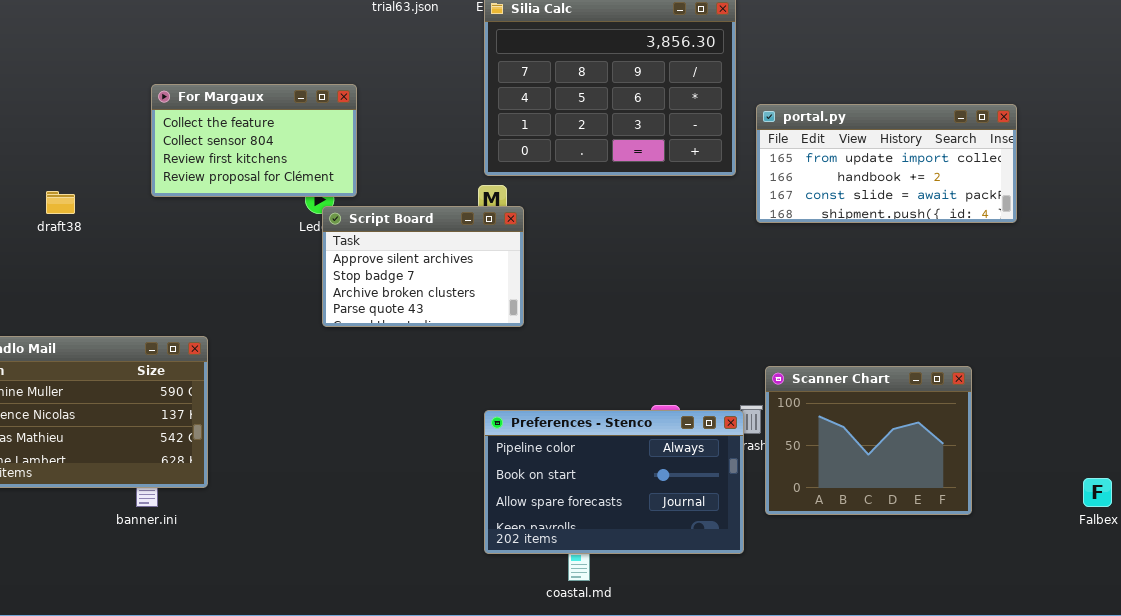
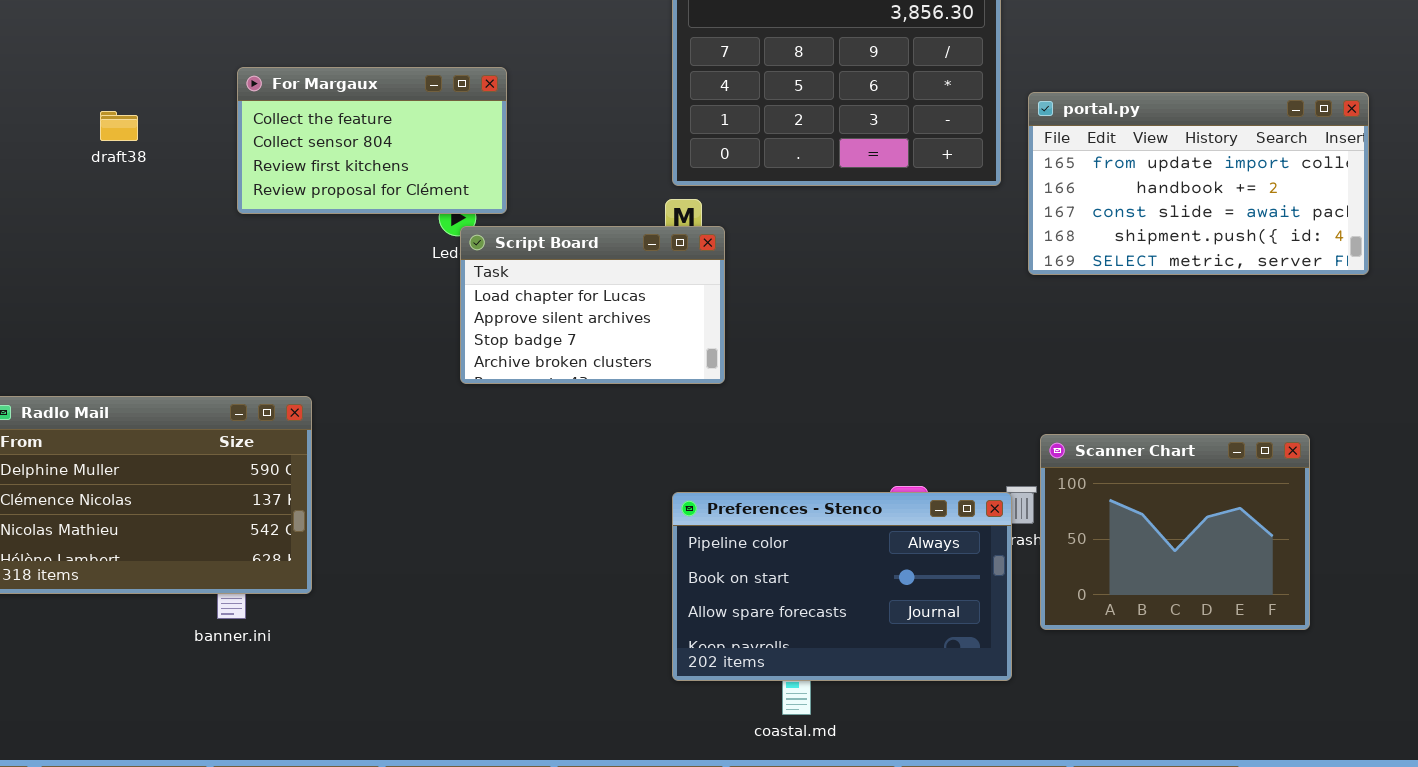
portal.py: [756,104,1017,223] -> [1028,92,1369,275], resized
draft38: [46,191,75,214] -> [100,111,138,141], moved
Script Board: [322,206,524,327] -> [460,226,725,384], scrolled up 1 row

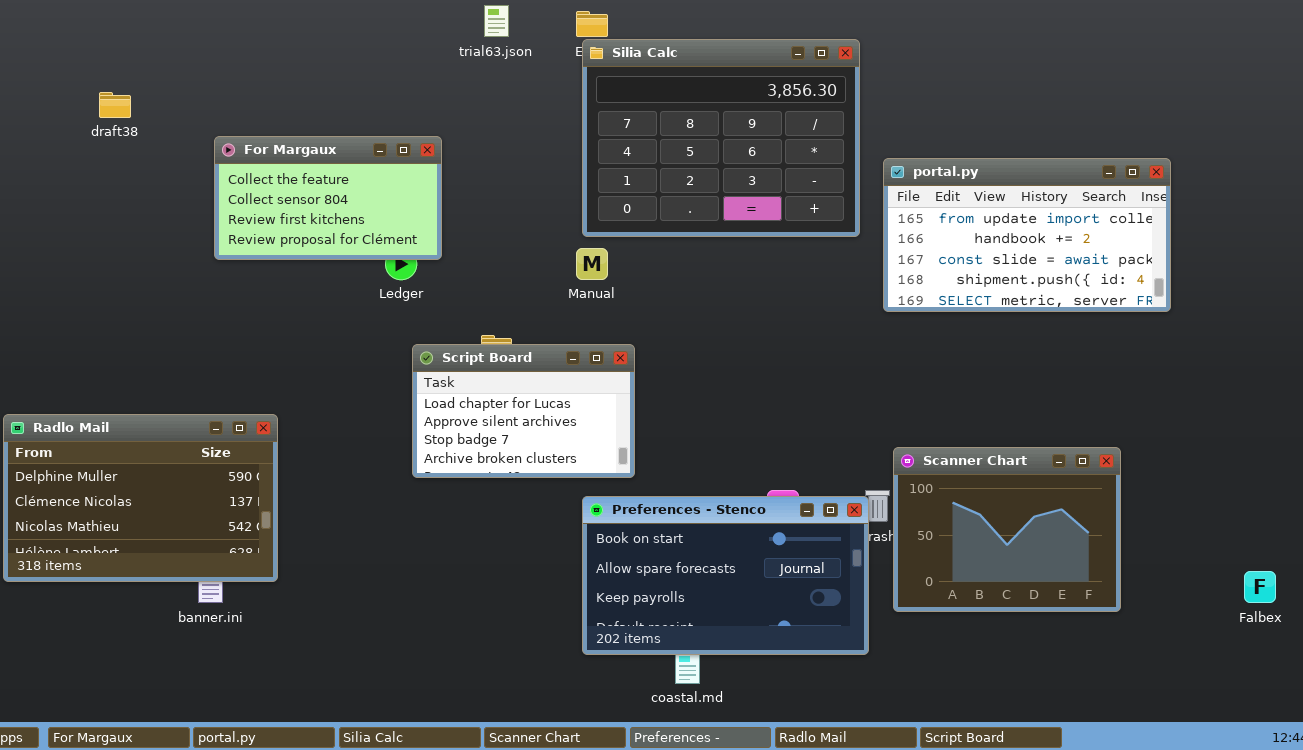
draft38: [100,111,138,141] -> [99,92,131,118], moved
Script Board: [460,226,725,384] -> [412,344,635,478], moved
Preferences - Stenco: [672,492,1012,681] -> [582,496,869,655], scrolled down 1 row

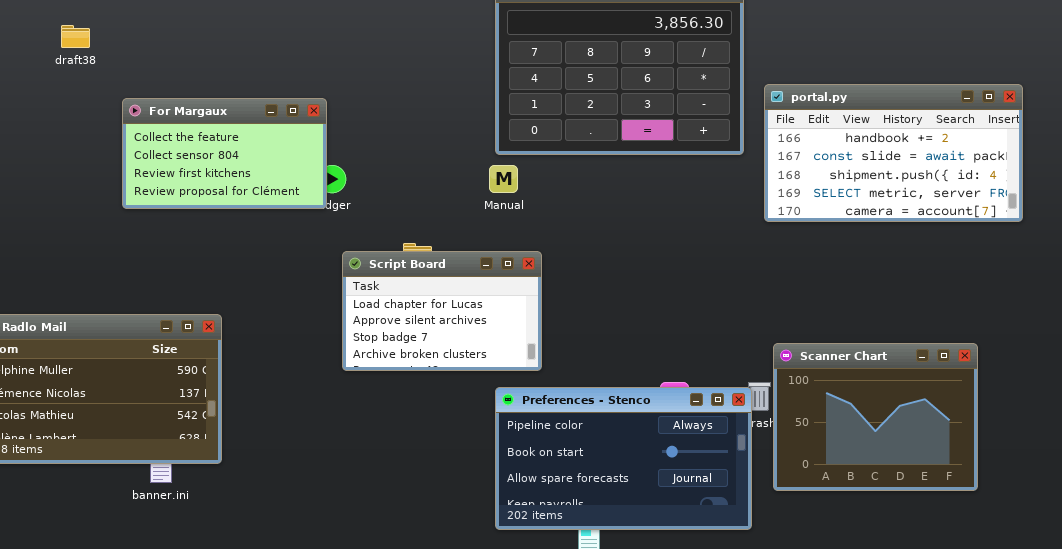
For Margaux: [214,136,442,260] -> [122,98,327,209], moved
portal.py: [883,158,1171,312] -> [764,84,1023,222], scrolled down 1 row
Preferences - Stenco: [582,496,869,655] -> [495,387,752,530], scrolled up 1 row

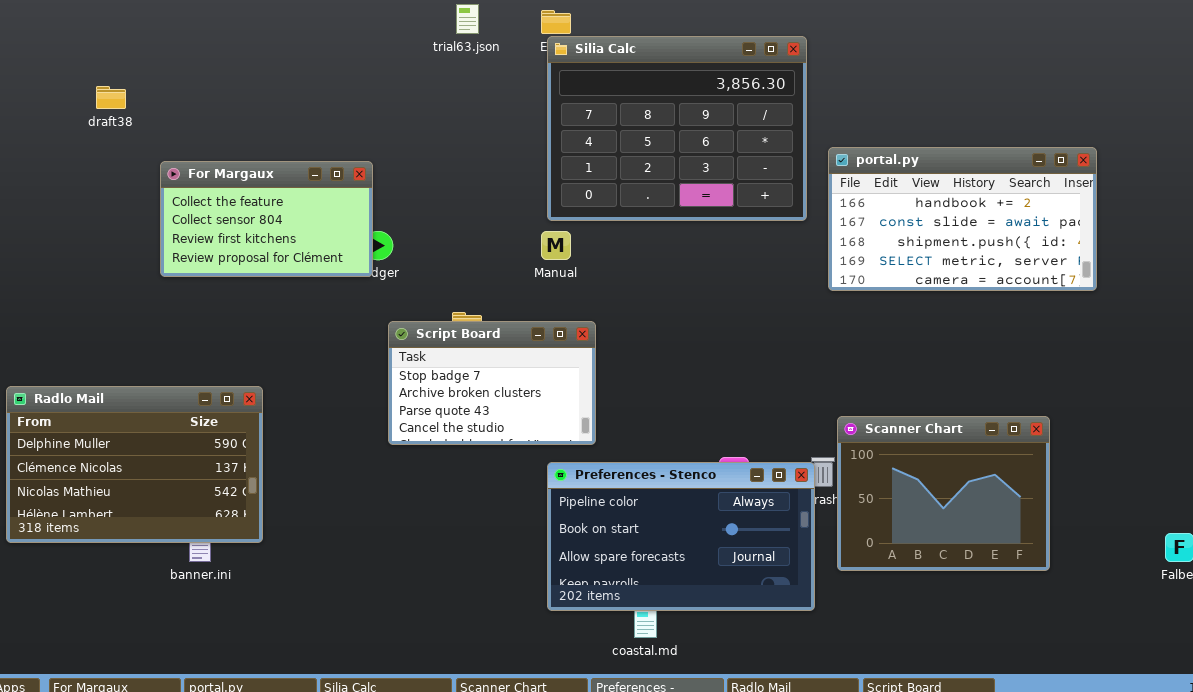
Script Board: [342,251,542,371] -> [388,321,596,445], scrolled down 2 rows

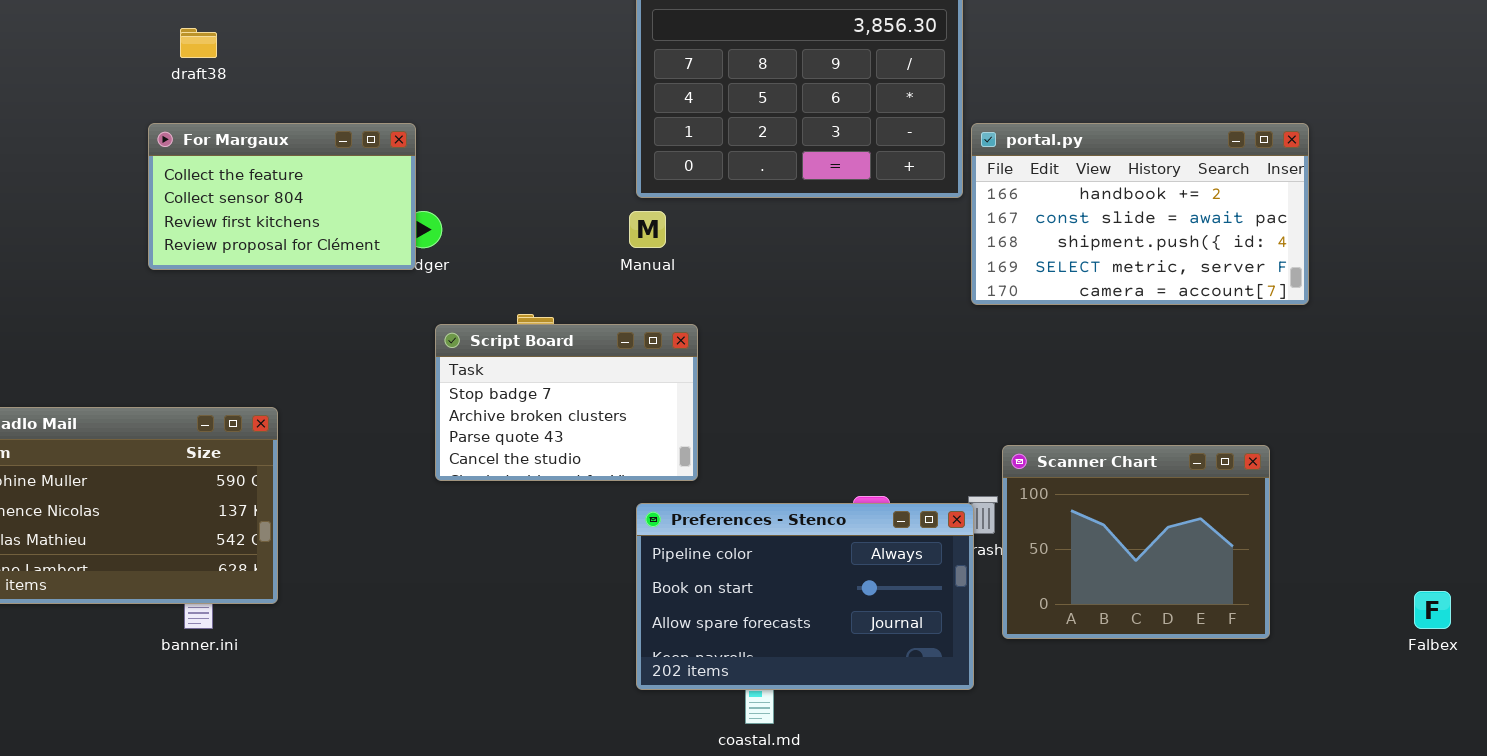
draft38: [96,86,126,109] -> [180,28,217,58], moved
portal.py: [828,147,1097,291] -> [971,123,1309,305], moved

